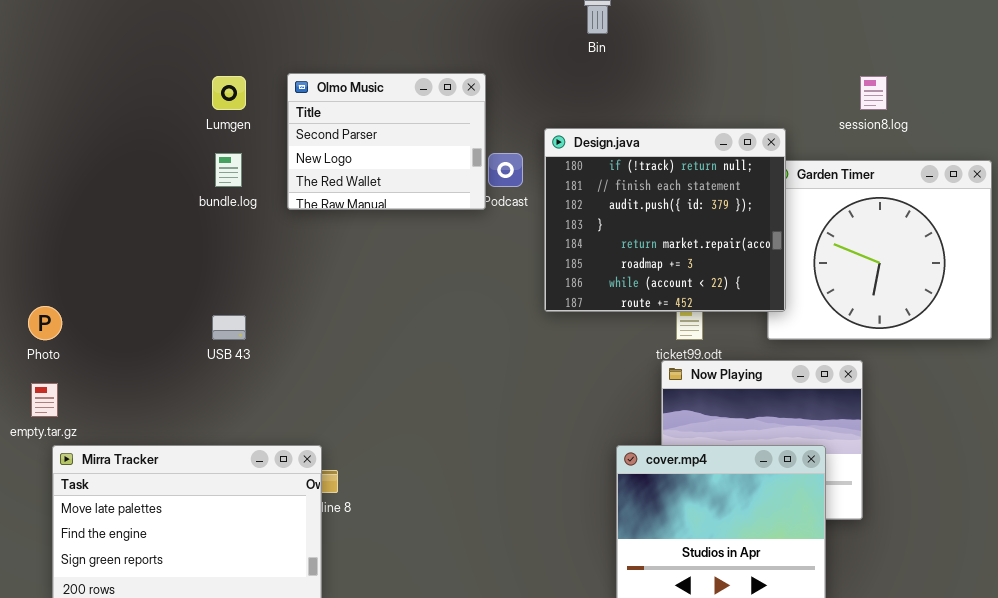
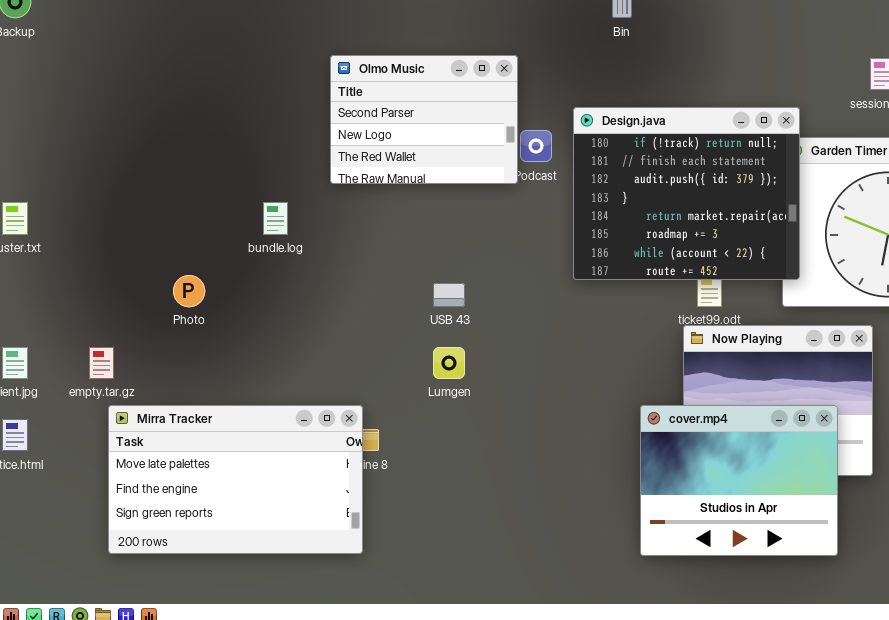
Lumgen: [212,76,246,110] -> [433,347,465,379], moved
bundle.log: [215,153,242,187] -> [263,202,288,235], moved
Photo: [28,306,62,340] -> [173,275,205,307], moved
USB 43: [212,315,246,340] -> [433,283,465,307], moved

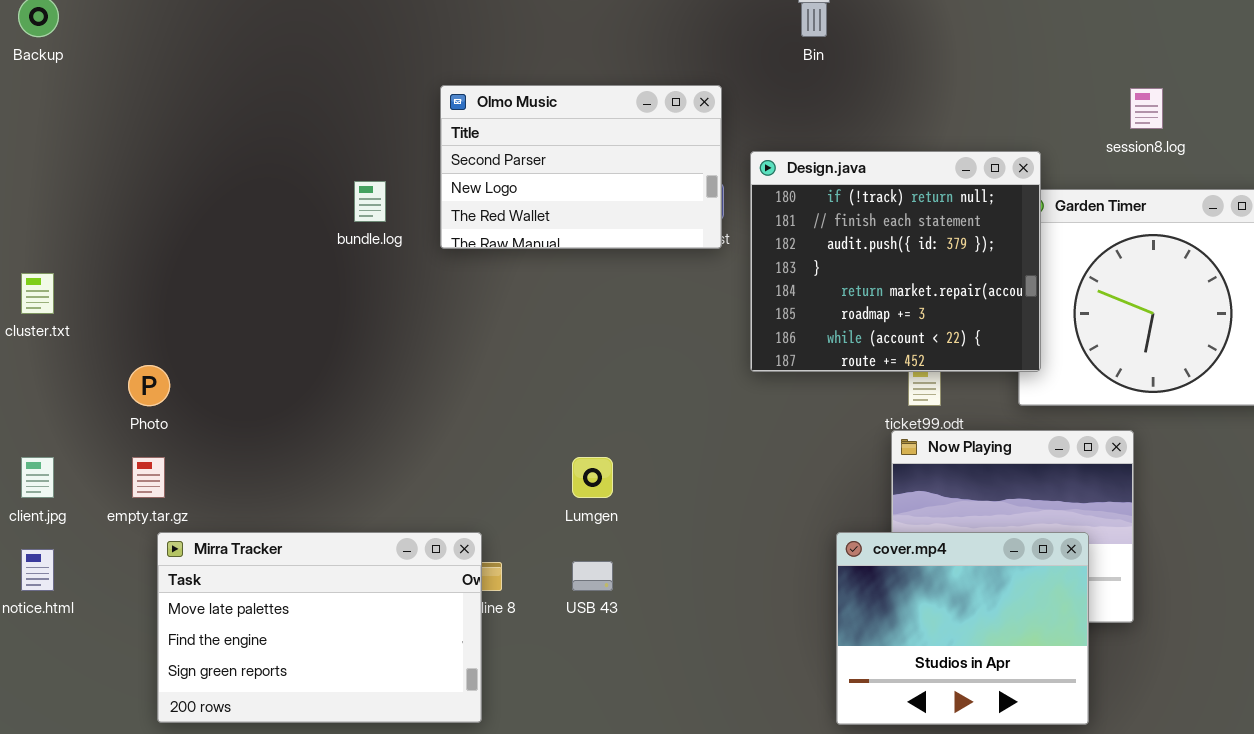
Olmo Music: [330,55,518,184] -> [440,85,722,249], resized
bundle.log: [263,202,288,235] -> [354,181,386,222], moved
Photo: [173,275,205,307] -> [128,365,170,406], moved
USB 43: [433,283,465,307] -> [572,561,613,591], moved

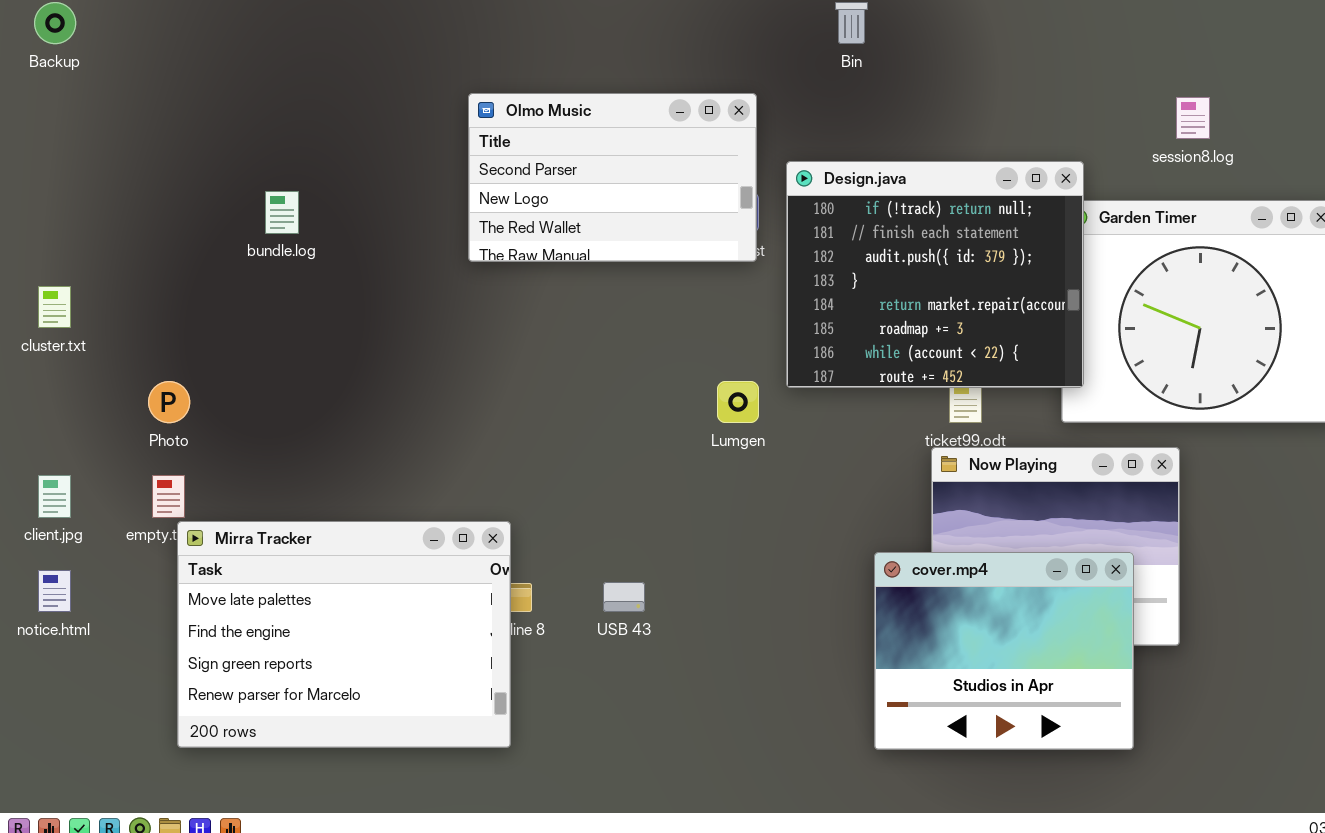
bundle.log: [354,181,386,222] -> [265,191,299,234], moved
Lumgen: [572,457,613,498] -> [717,381,759,423], moved
Mirra Tracker: [157,532,482,723] -> [177,521,511,748], resized

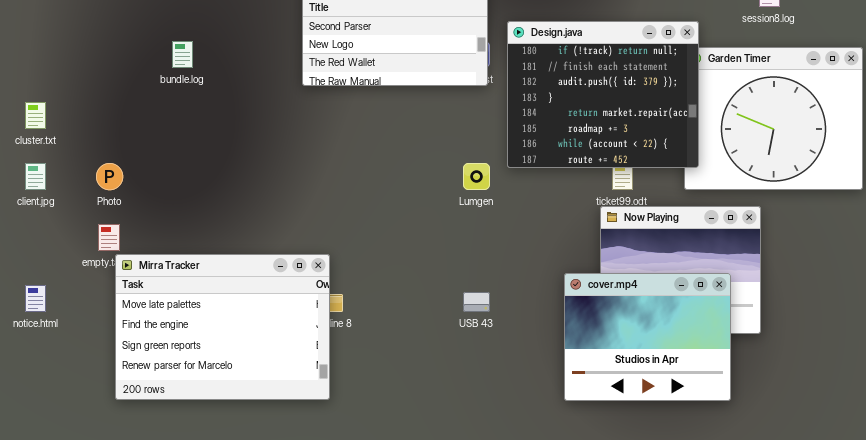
client.jpg: [38,475,71,518] -> [25,163,46,190], moved
USB 43: [603,582,645,612] -> [463,292,490,312], moved

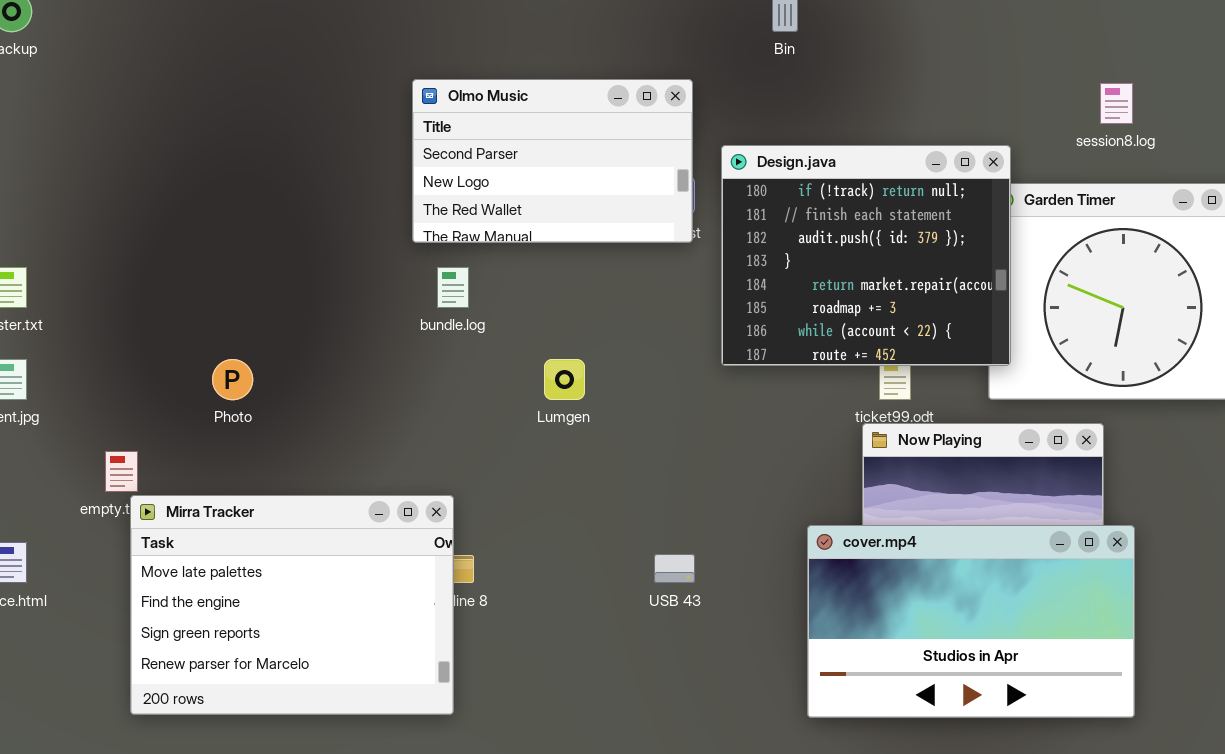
bundle.log: [172,41,193,68] -> [437,267,469,308], moved
Photo: [96,163,123,190] -> [212,359,253,400], moved
Lumgen: [463,163,490,190] -> [544,359,585,400], moved
cover.mp4: [564,273,731,401] -> [807,525,1135,718], resized

